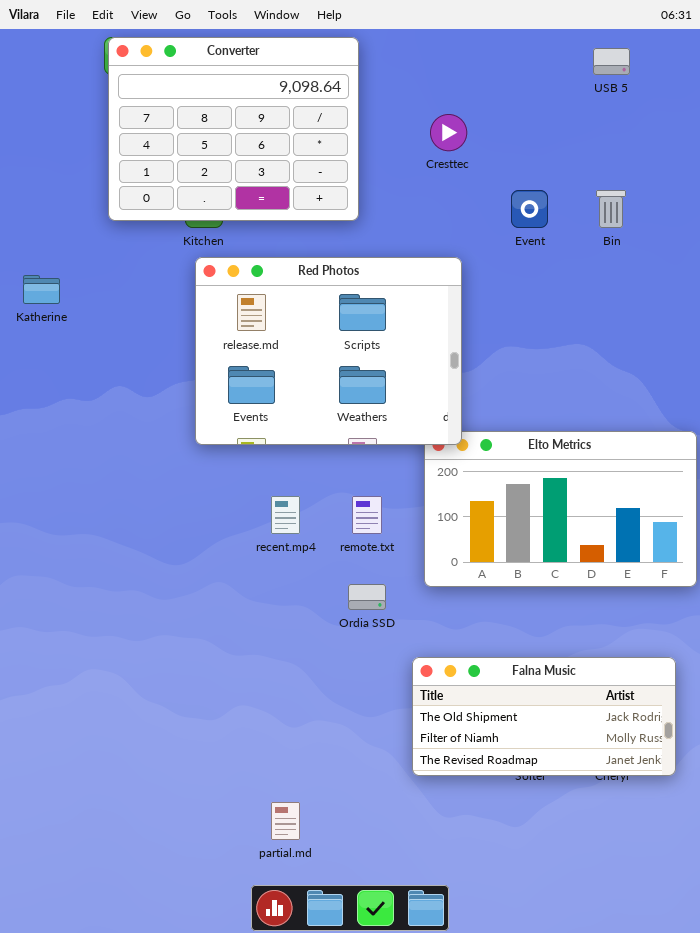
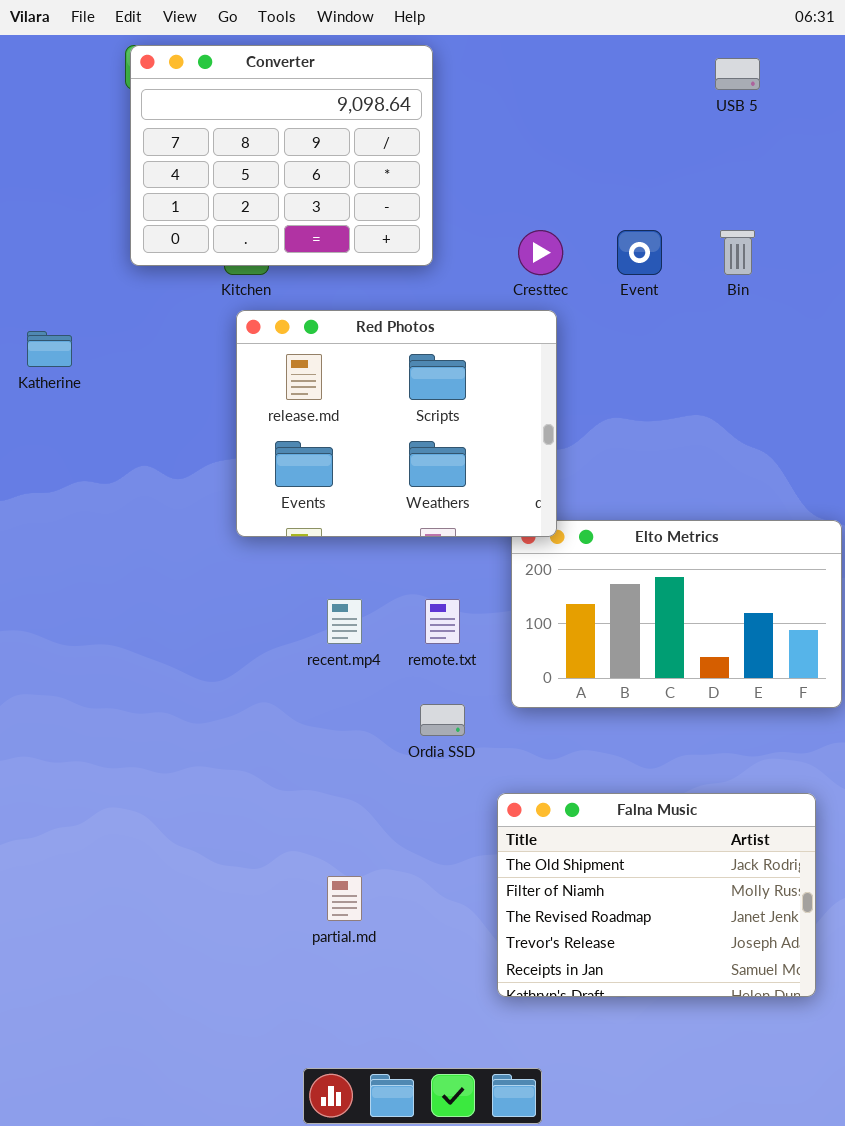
Cresttec: [430,114,467,151] -> [518,230,563,275], moved
Falna Music: [412,657,676,776] -> [497,793,816,997], resized
partial.md: [271,802,300,840] -> [327,876,362,921], moved

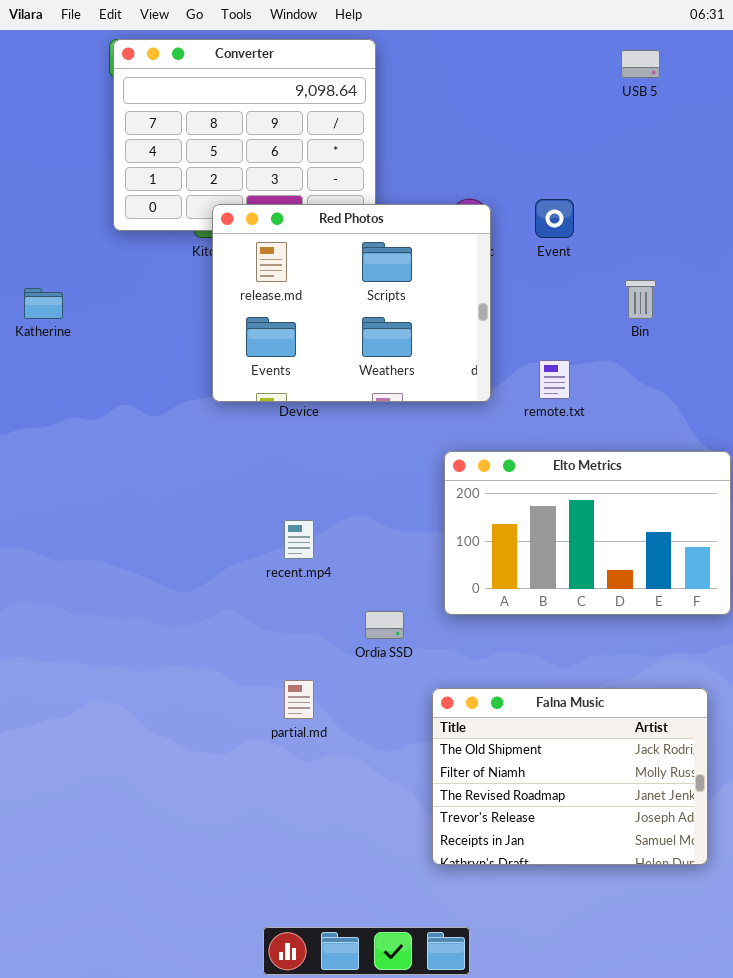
Bin: [720,230,755,275] -> [625,280,656,319], moved
Red Photos: [236,310,557,537] -> [212,204,491,402], moved
remote.txt: [425,599,460,644] -> [539,360,570,399], moved
partial.md: [327,876,362,921] -> [284,680,314,719], moved

